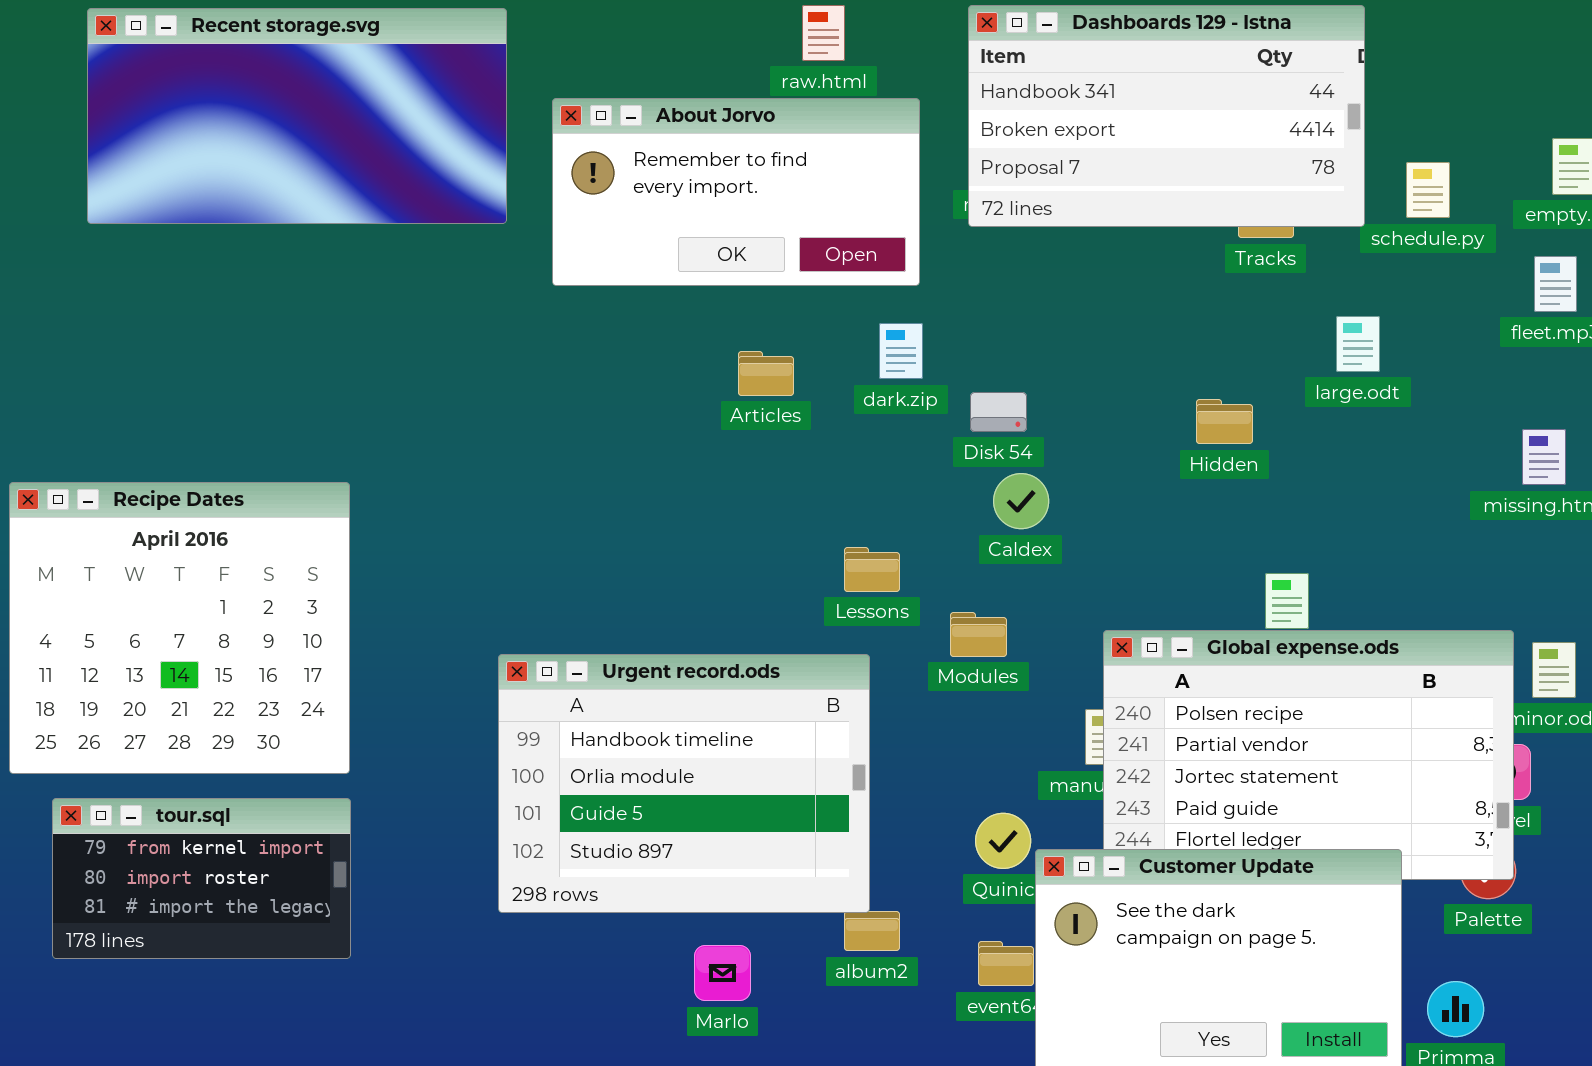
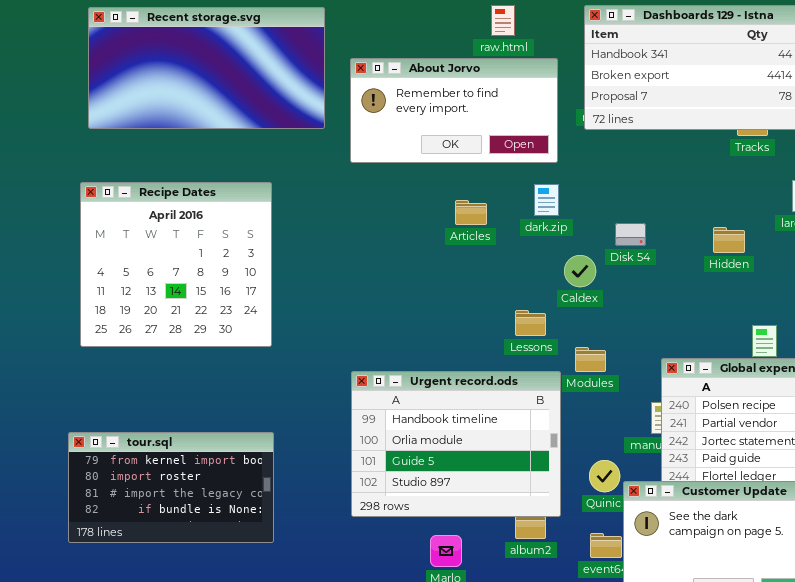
Disk 54: [970,392,1027,432] -> [615,223,646,246], moved
Caldex: [993,473,1049,529] -> [564,255,596,287], moved
Recipe Dates: [9,482,350,774] -> [80,182,272,347], moved
Urgent record.ods: [498,654,870,913] -> [351,371,561,517], moved
tour.sql: [52,798,351,959] -> [68,432,274,543], resized

